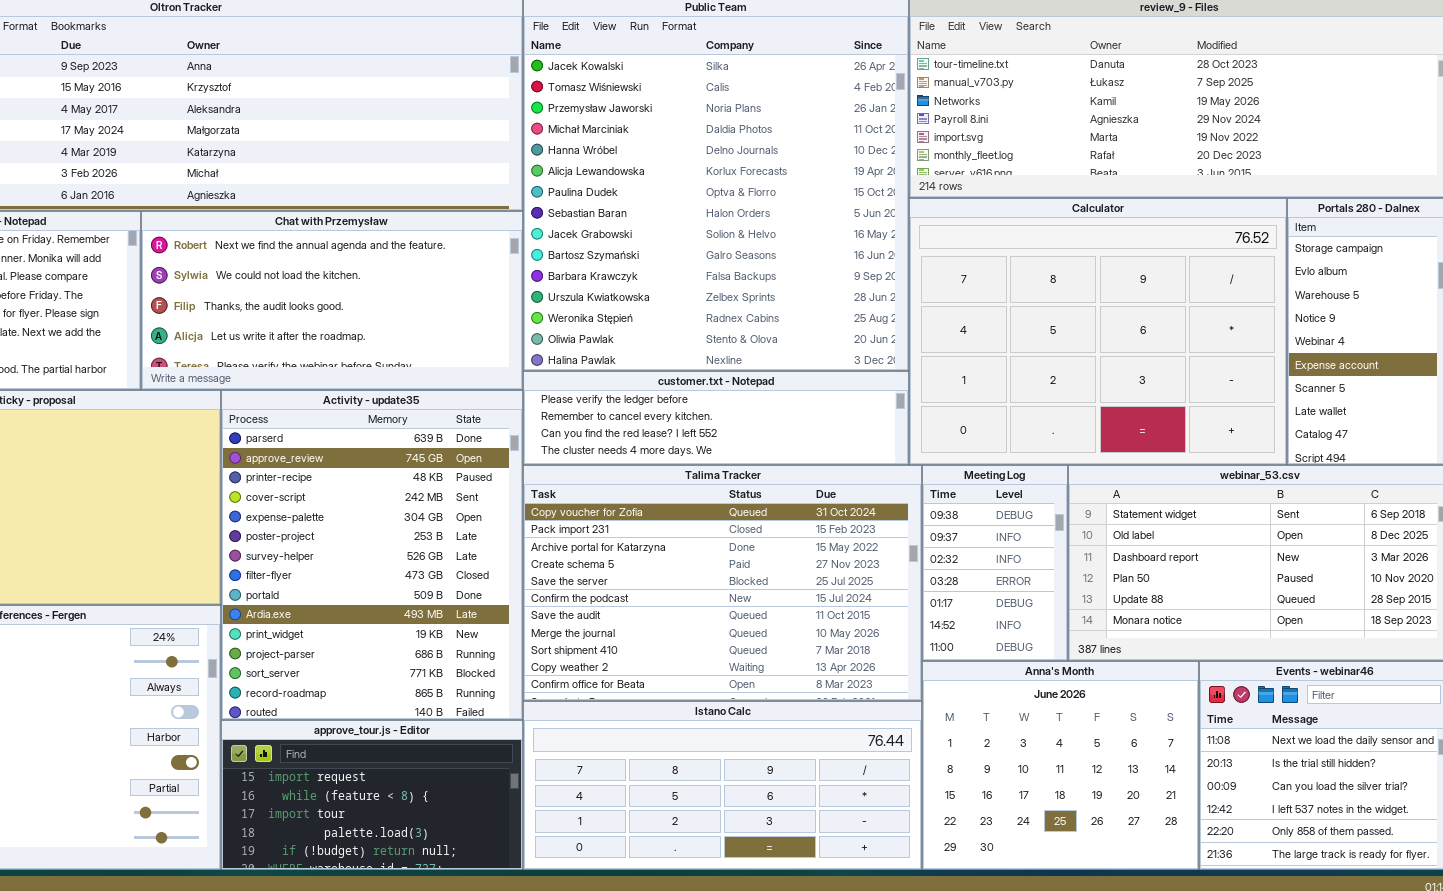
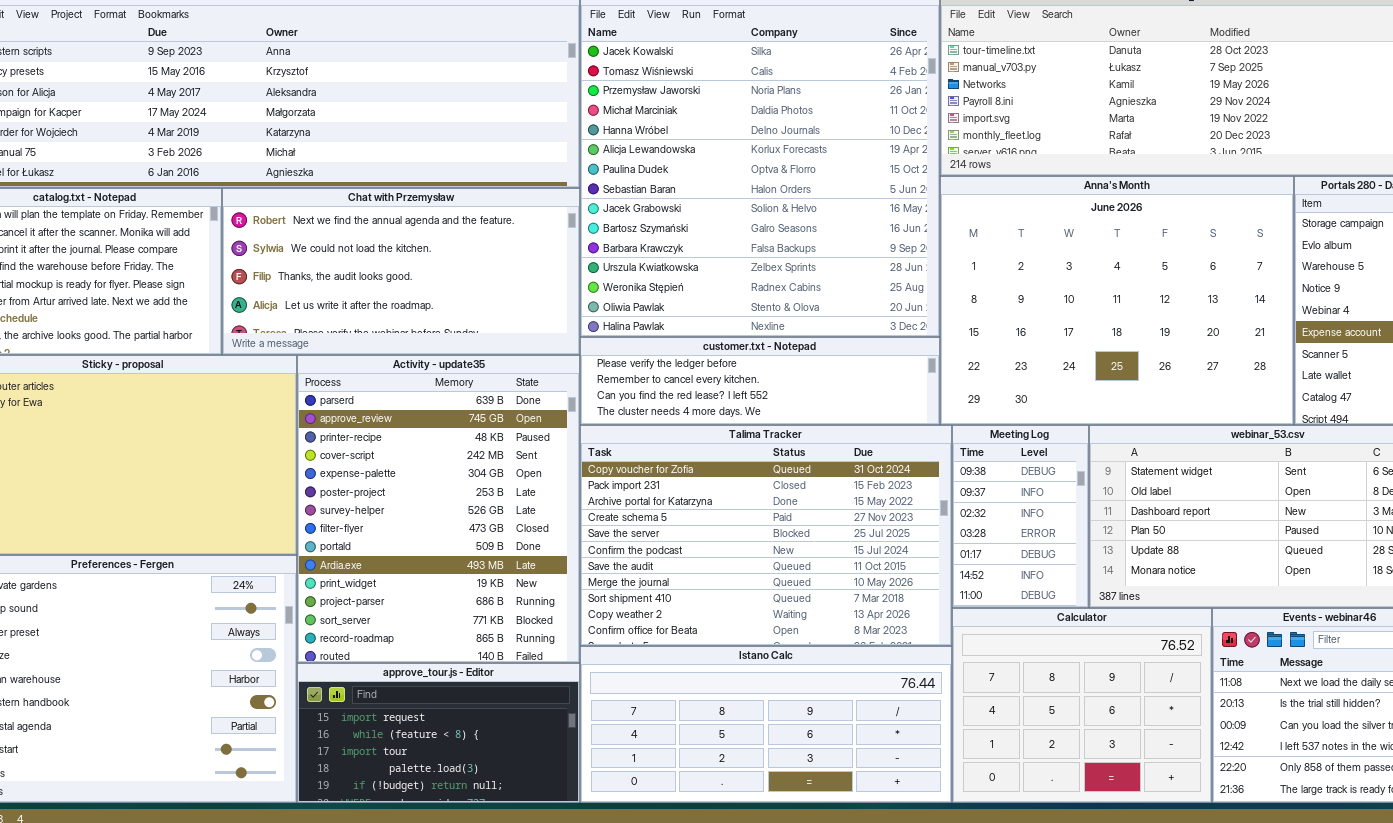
Calculator: [909,198,1287,465] -> [952,608,1212,803], moved, resized
Anna's Month: [922,661,1199,870] -> [940,176,1294,425], moved, resized

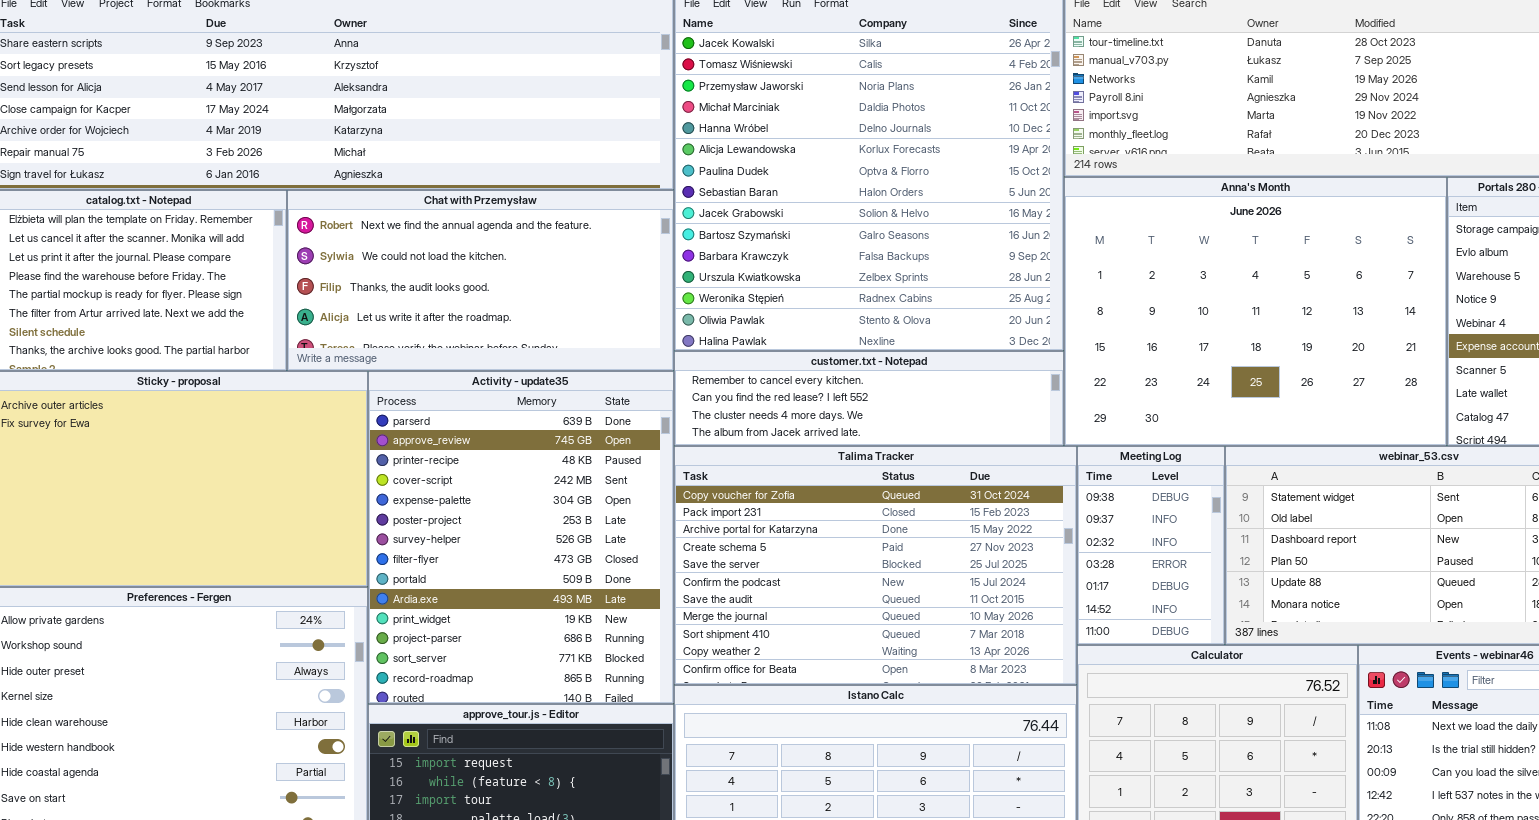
customer.txt - Notepad: [580,337,940,425] -> [674,351,1064,446], scrolled down 1 row

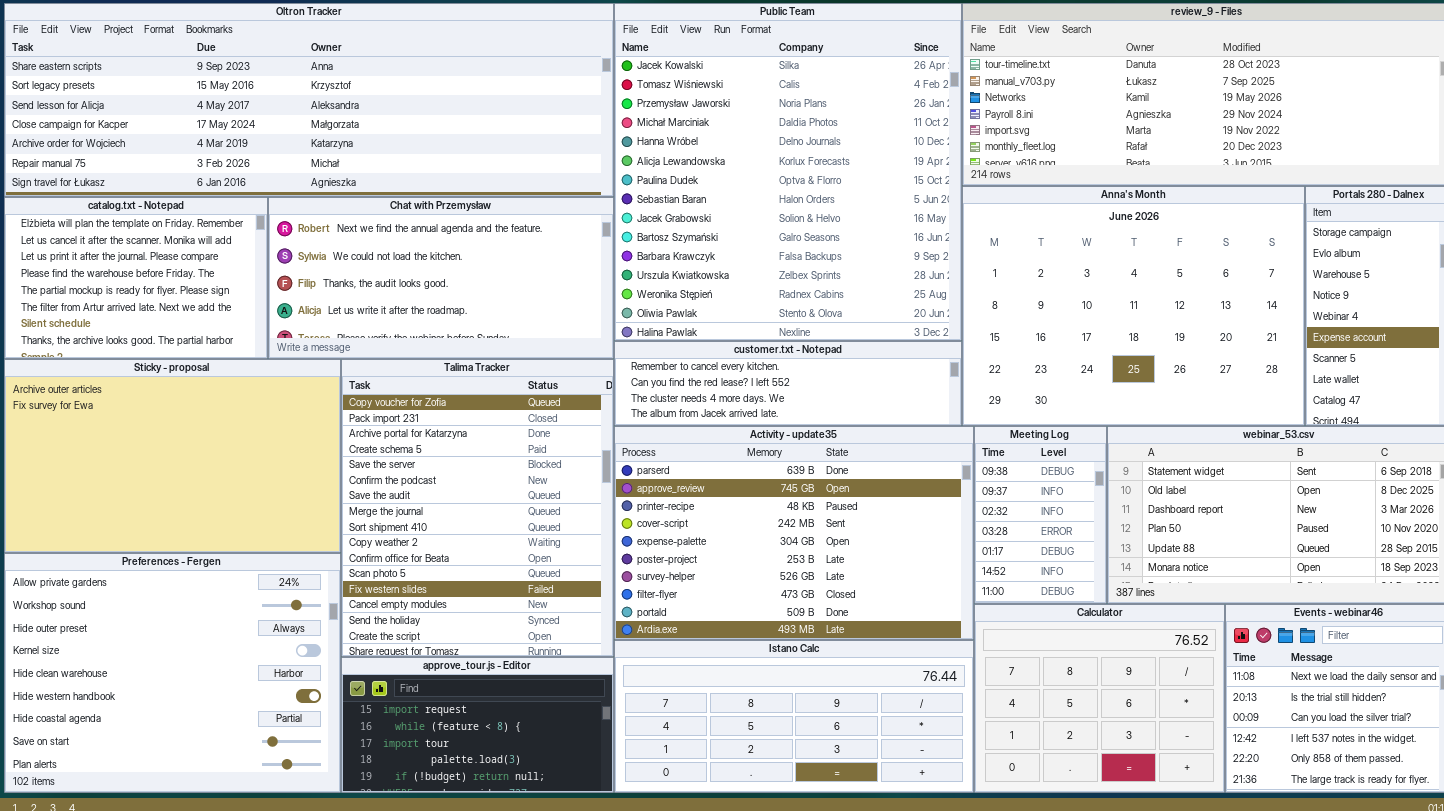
Activity - update35: [368,371,674,704] -> [614,426,974,640], moved, resized
Talima Tracker: [674,446,1077,685] -> [341,359,614,657], moved, resized

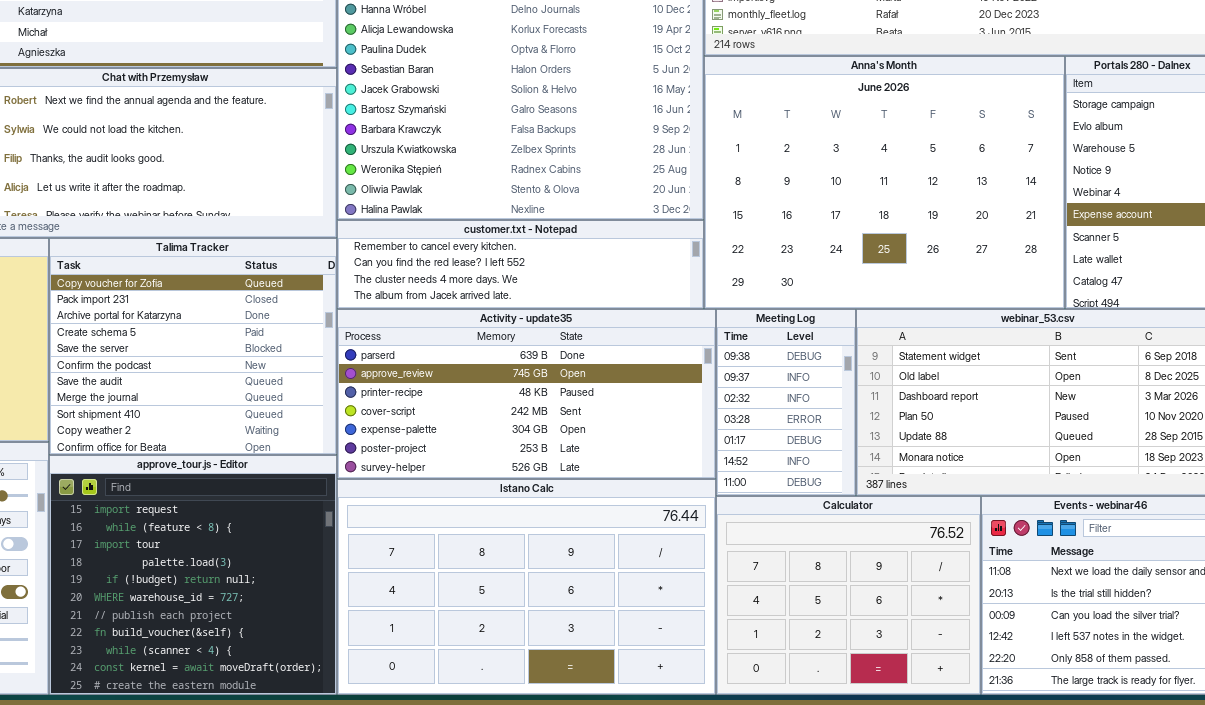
Talima Tracker: [341,359,614,657] -> [49,238,337,455], resized
Activity - update35: [614,426,974,640] -> [337,309,716,479], resized
Istano Calc: [614,640,974,793] -> [337,479,716,695], resized
approve_tour.js - Editor: [341,657,614,793] -> [49,455,337,695], resized

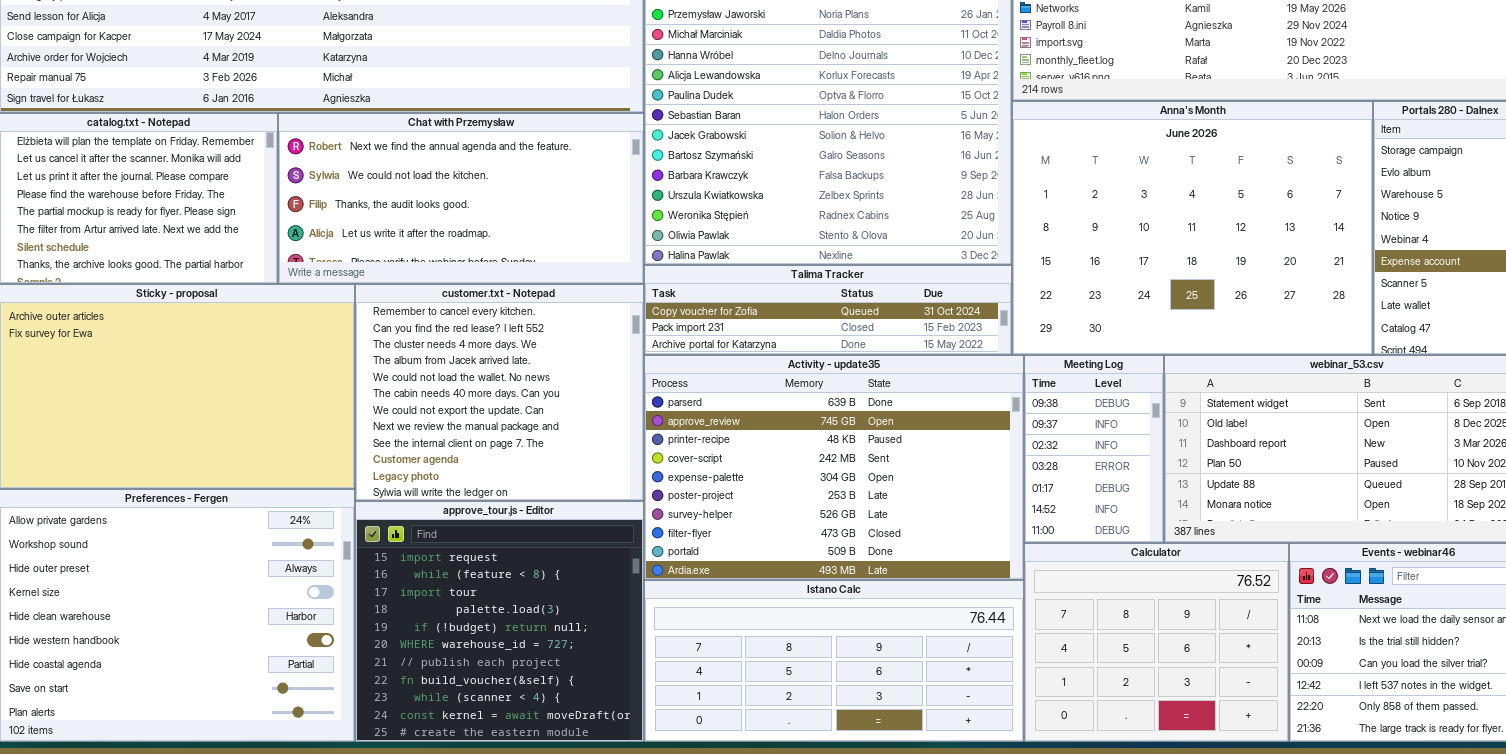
customer.txt - Notepad: [337,220,704,309] -> [355,284,644,501], moved, resized
Talima Tracker: [49,238,337,455] -> [644,265,1012,355], moved, resized
Activity - update35: [337,309,716,479] -> [644,355,1024,580], resized
Istano Calc: [337,479,716,695] -> [644,580,1024,742], resized

